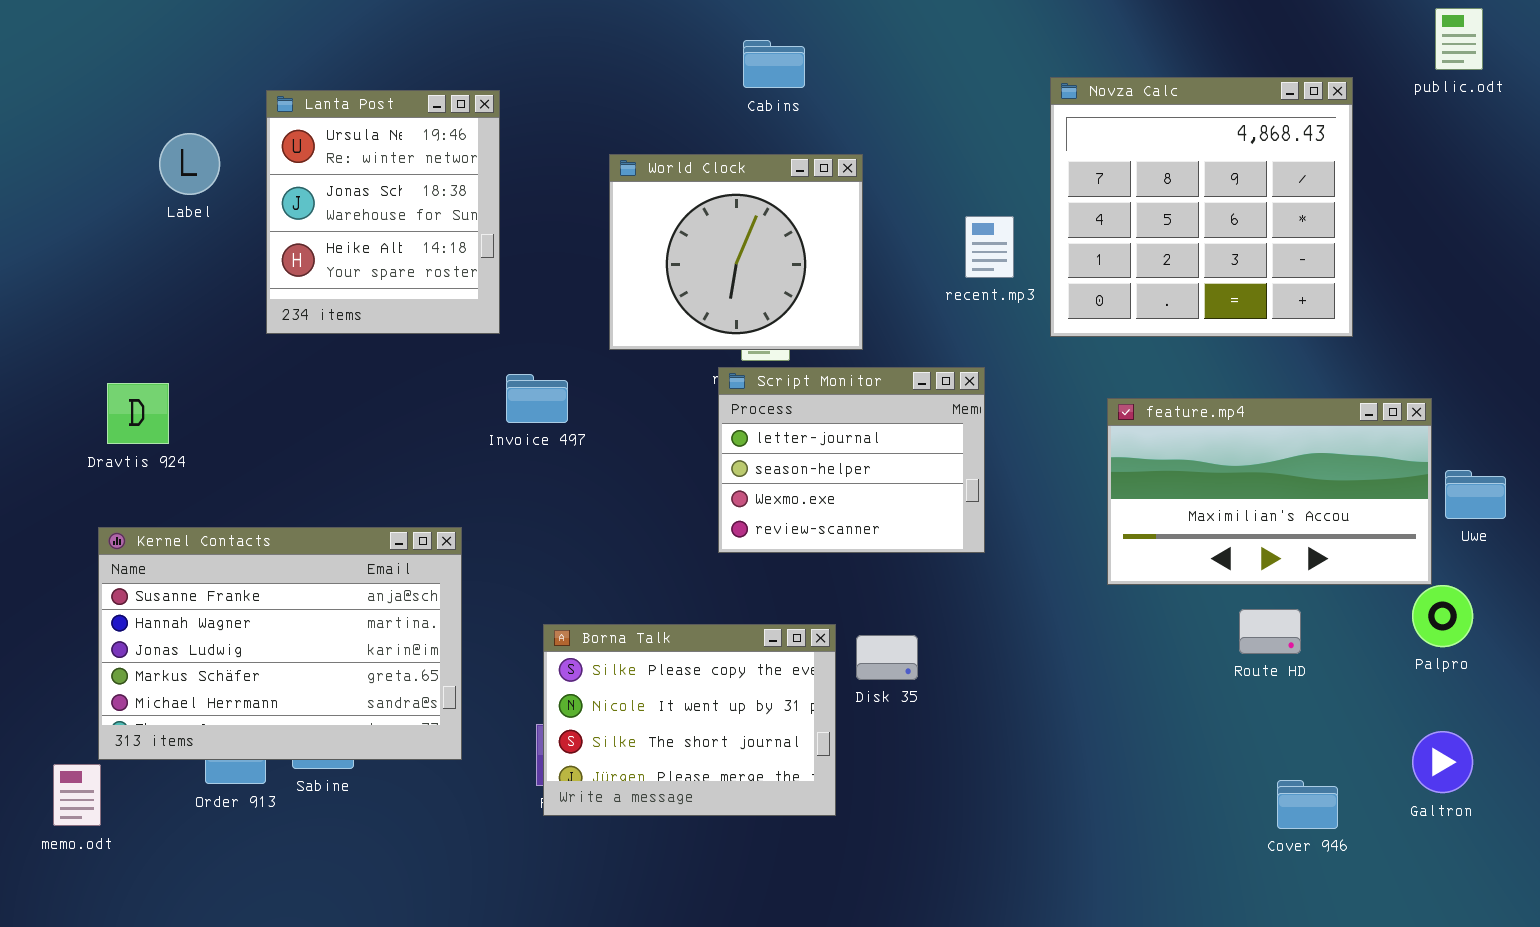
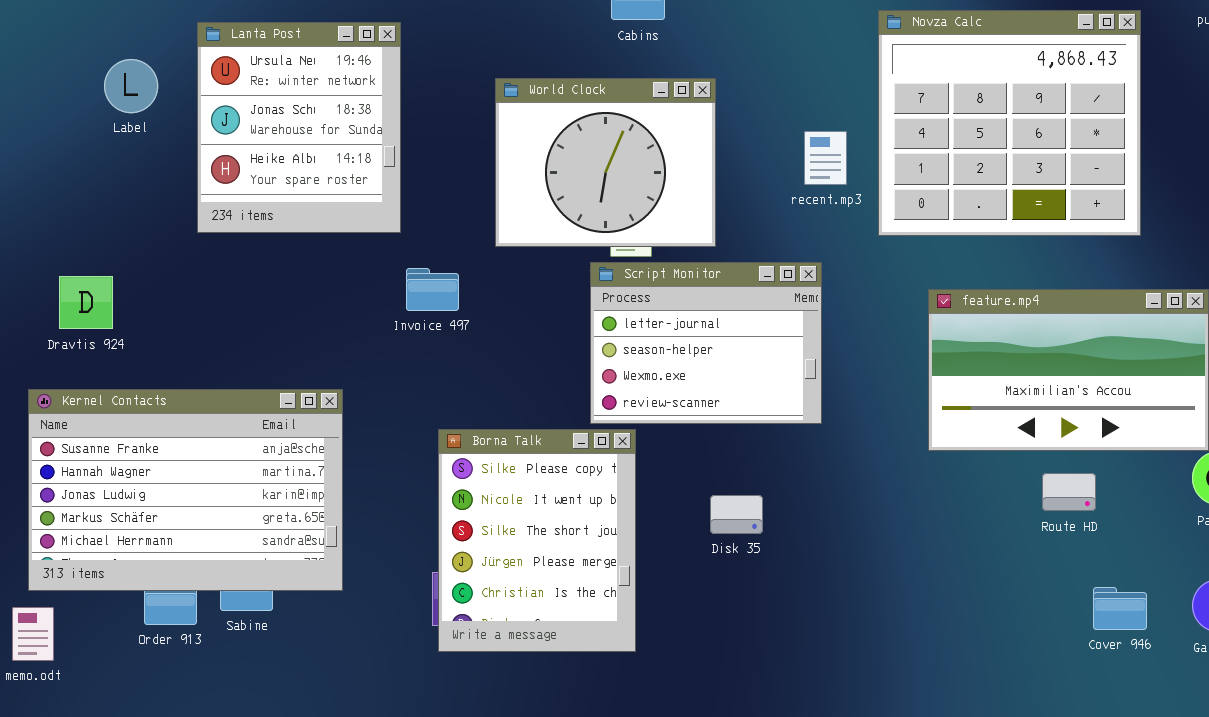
Kernel Contacts: [98,527,462,760] -> [28,389,343,591], moved
Borna Talk: [543,624,836,816] -> [438,429,636,652], resized
Cover 946: [1277,780,1338,829] -> [1093,587,1147,630], moved

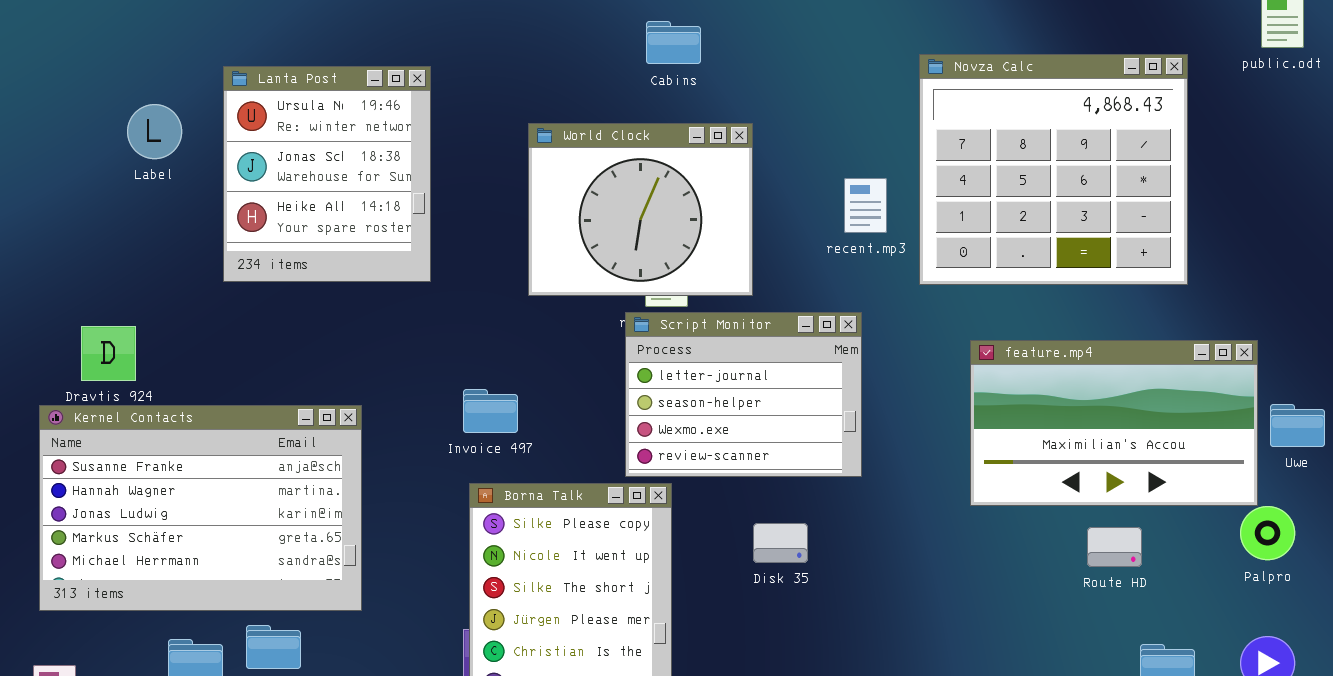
Invoice 497: [406,268,459,311] -> [463,389,518,433], moved
Kernel Contacts: [28,389,343,591] -> [39,405,362,611], moved
Disk 35: [710,495,763,534] -> [753,523,808,563], moved

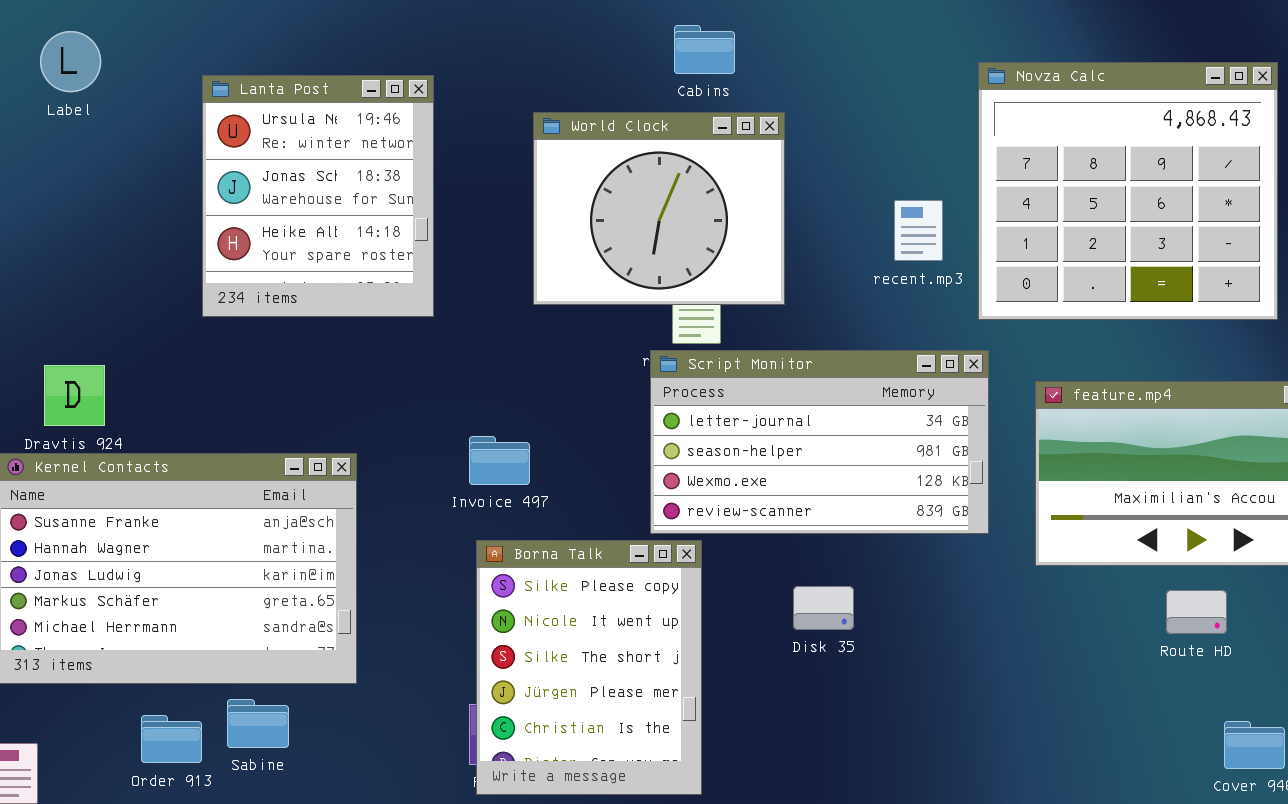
Label: [127,104,182,159] -> [40,31,101,92], moved
World Clock: [528,123,753,296] -> [533,112,785,305], moved
Script Monitor: [625,312,862,477] -> [650,350,989,534], resized

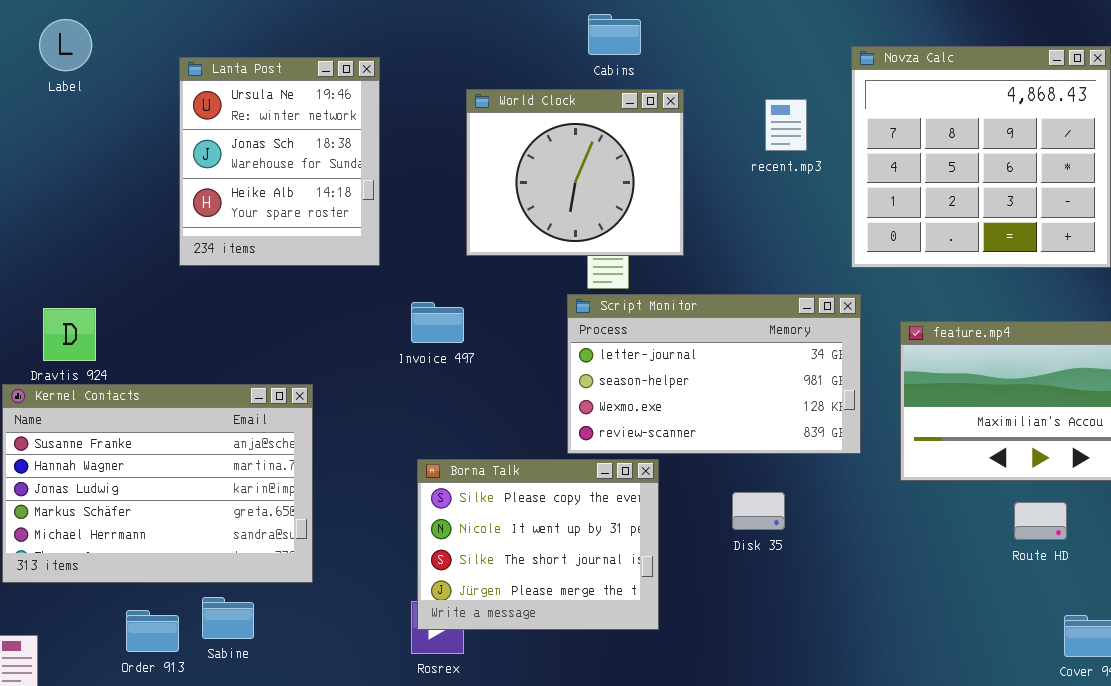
recent.mp3: [894,200,943,261] -> [765,99,807,151], moved
Invoice 497: [469,436,530,485] -> [411,302,464,343], moved
Borna Talk: [476,540,702,795] -> [417,459,659,630], resized
Disk 35: [793,586,854,630] -> [732,492,785,530], moved

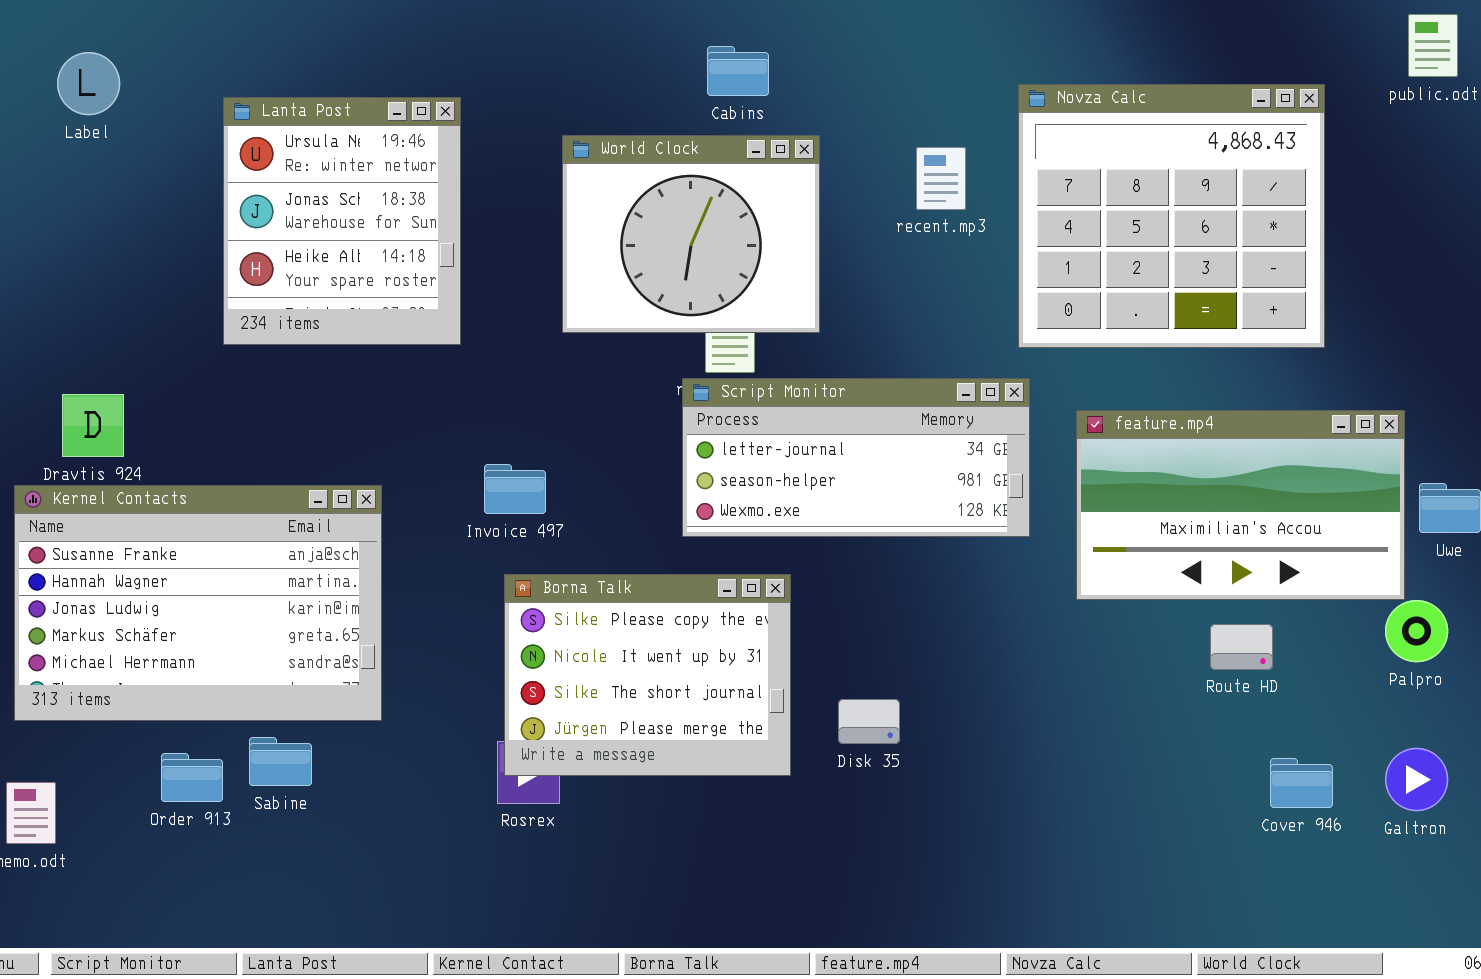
Script Monitor: [567,294,861,454] -> [682,378,1030,537], resized
Invoice 497: [411,302,464,343] -> [484,464,546,514], moved
Disk 35: [732,492,785,530] -> [838,699,900,744], moved

